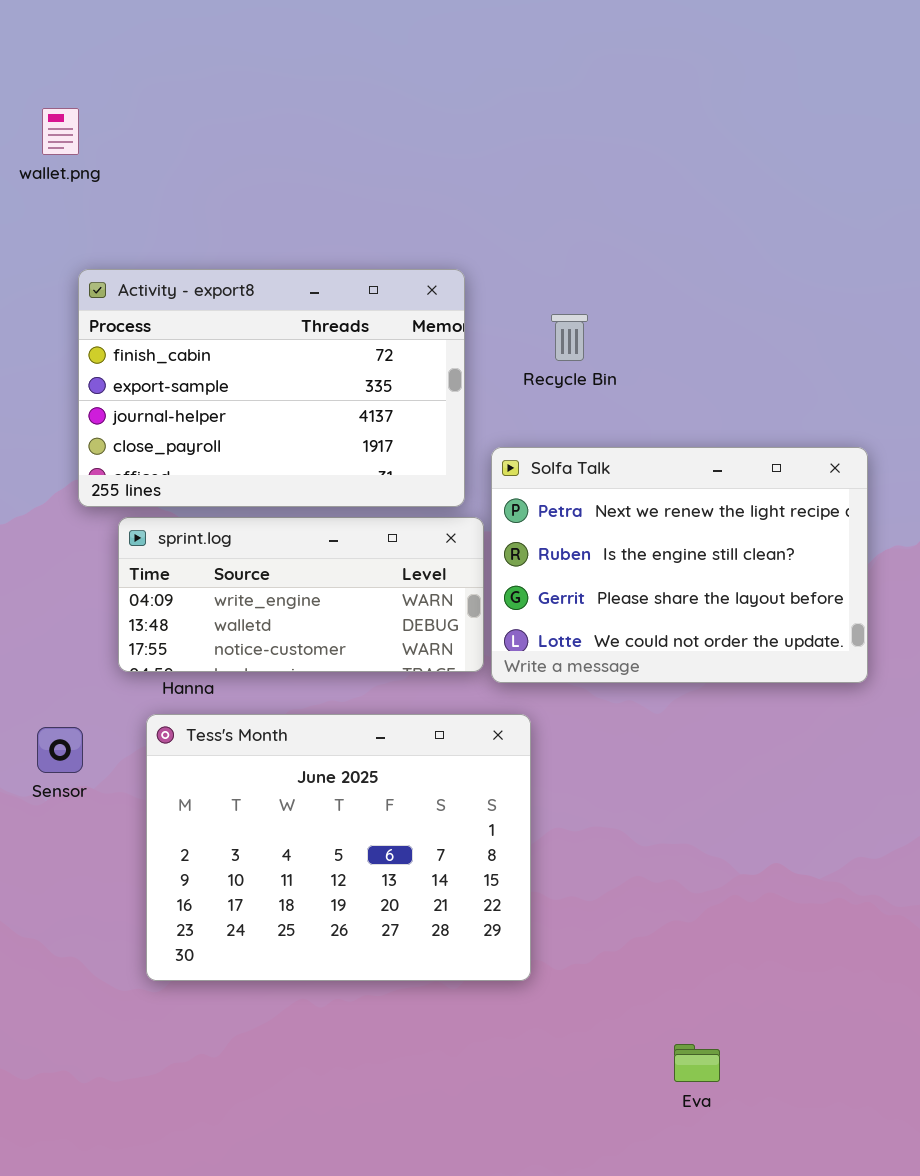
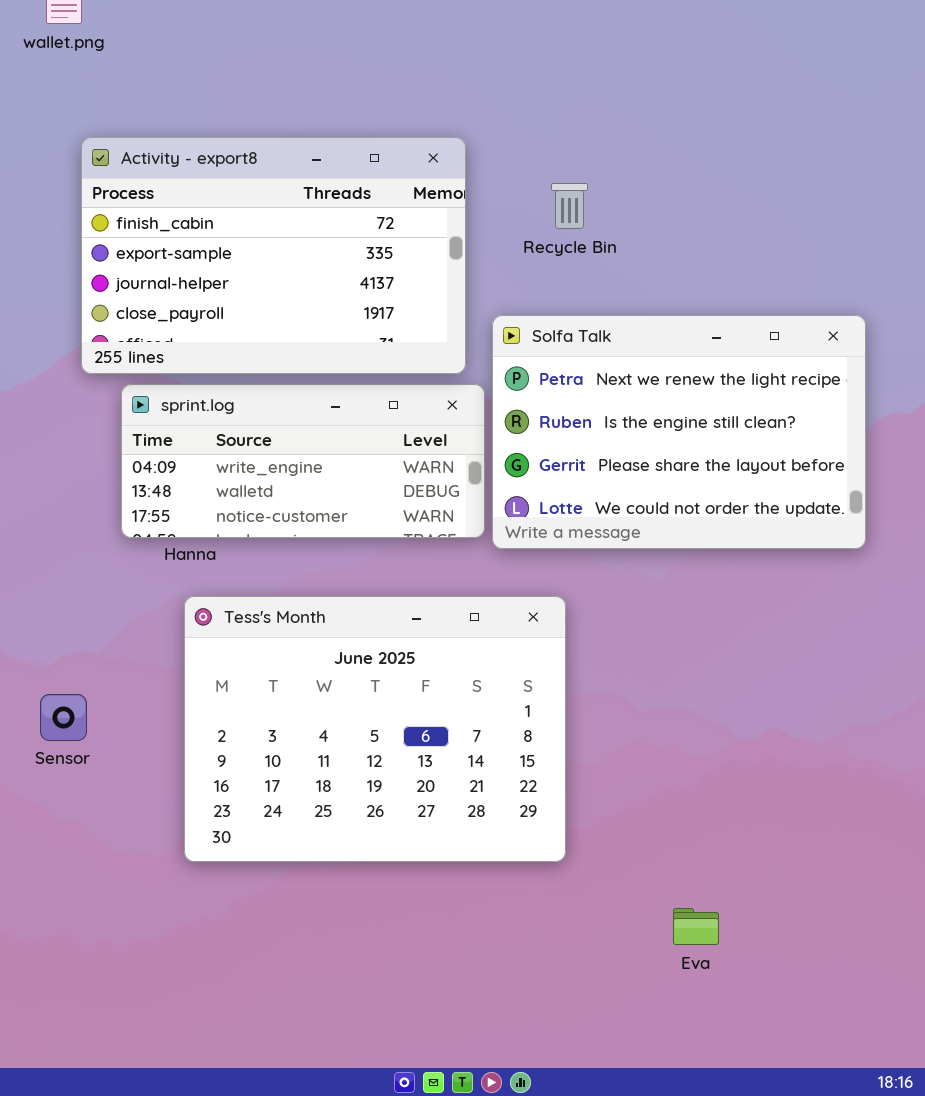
Tess's Month: [146,714,531,981] -> [184,596,566,862], moved
Sensor: [37,727,83,773] -> [40,694,87,741], moved

